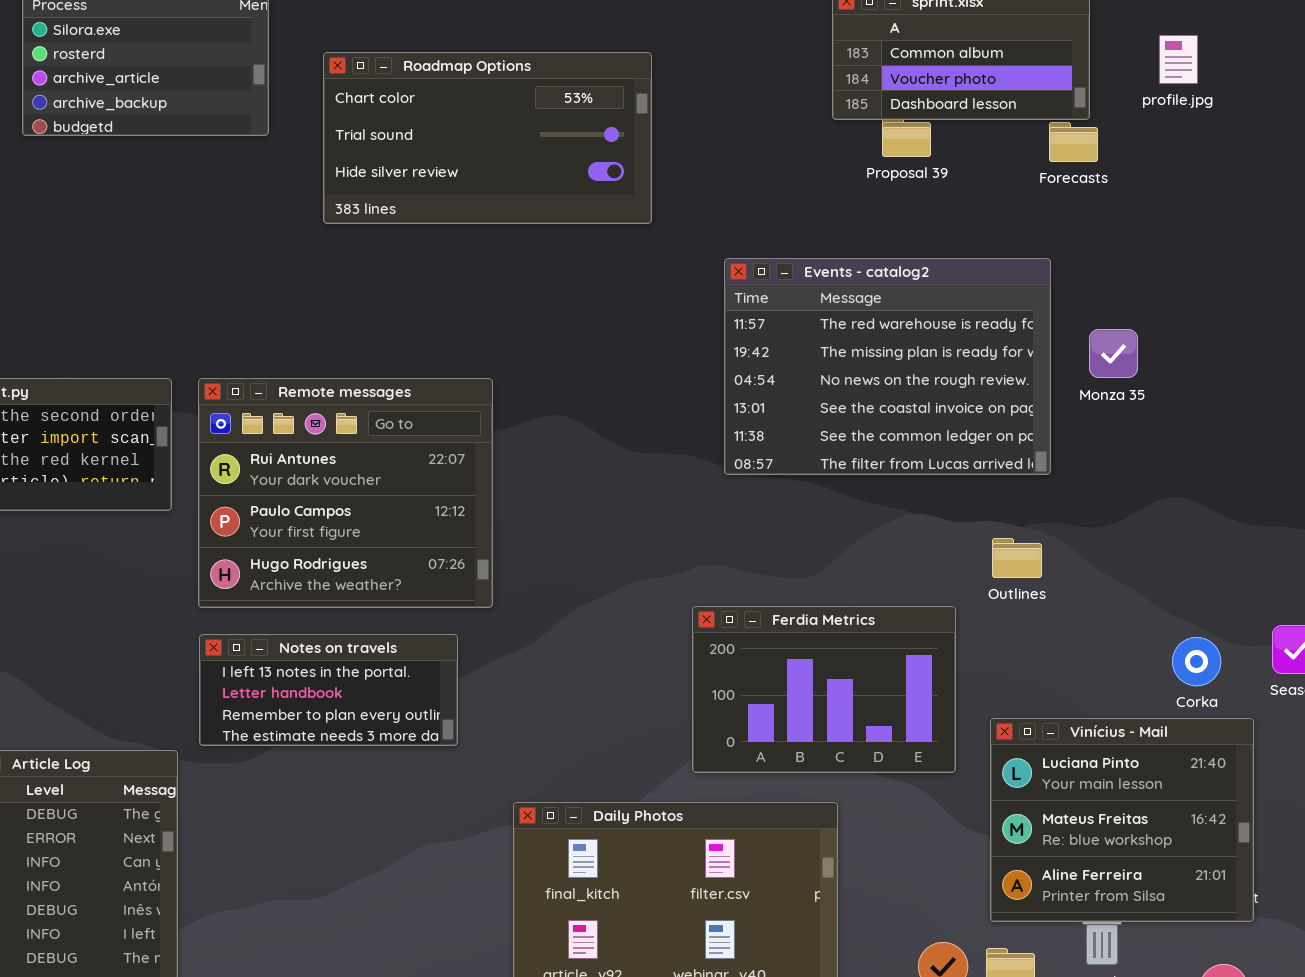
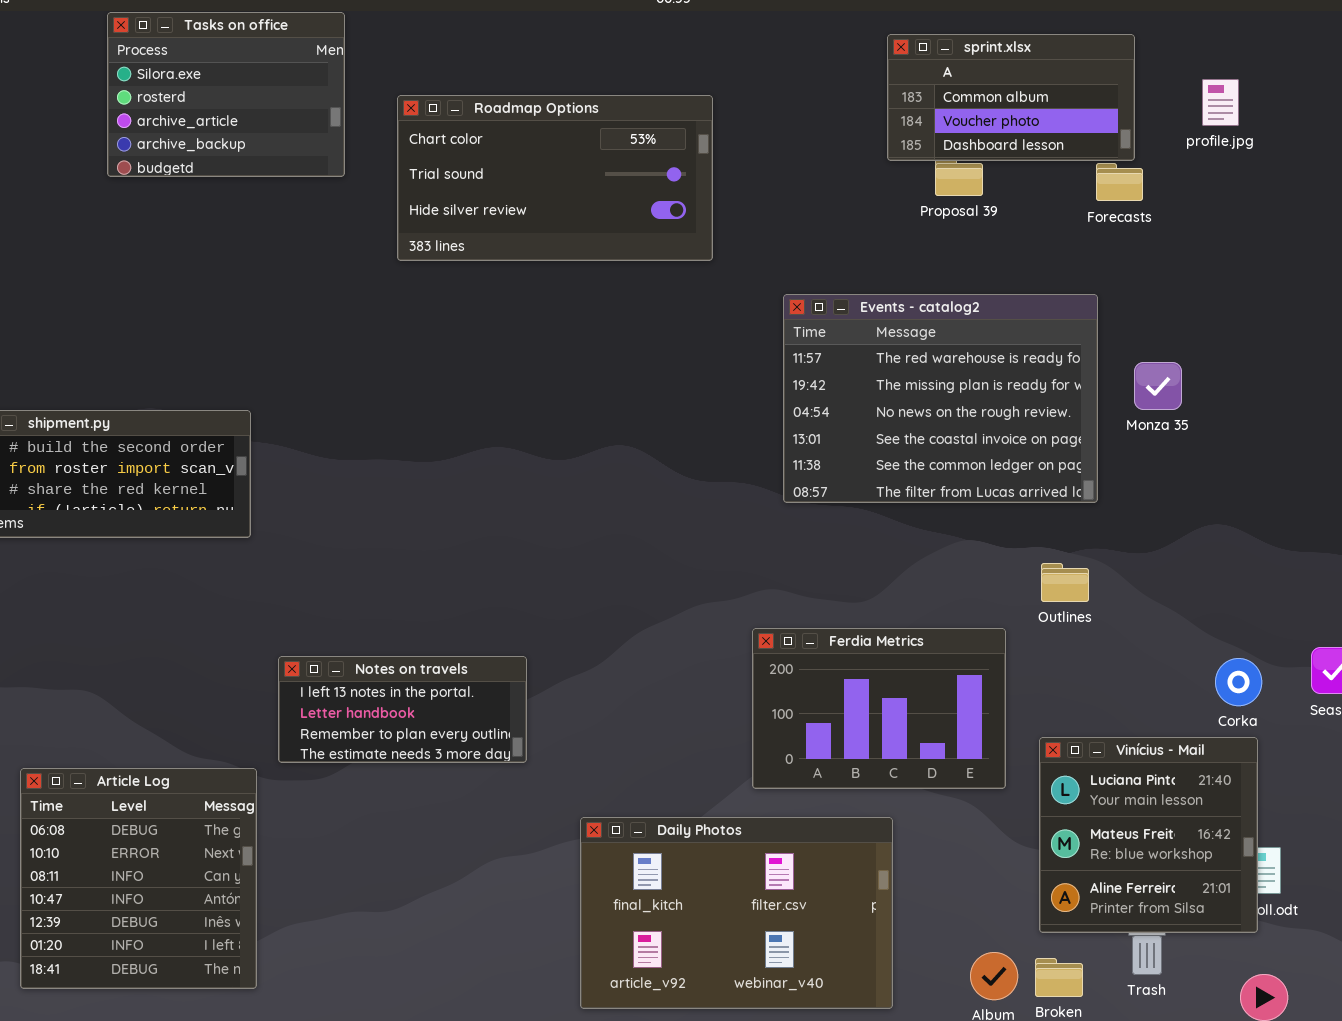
Remote messages: [198,378,493,608] -> none, closed
Vinícius - Mail: [990,718,1254,922] -> [1039,737,1258,933], resized

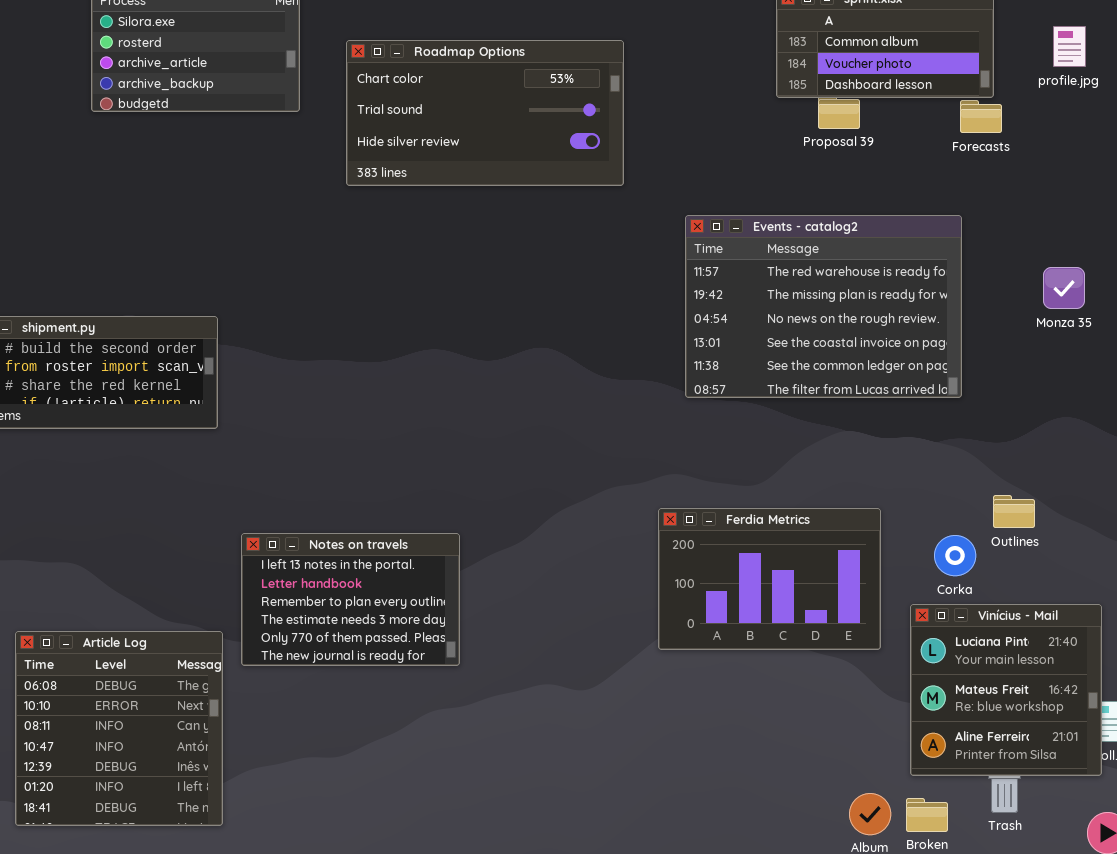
Monza 35: [1134,362,1182,410] -> [1043,267,1085,309], moved
Outlines: [1041,563,1089,602] -> [993,495,1035,528], moved
Notes on travels: [278,656,527,763] -> [241,533,460,666], resized
Corka: [1215,658,1262,706] -> [934,535,976,576], moved
Daily Photos: [580,817,893,1009] -> none, closed

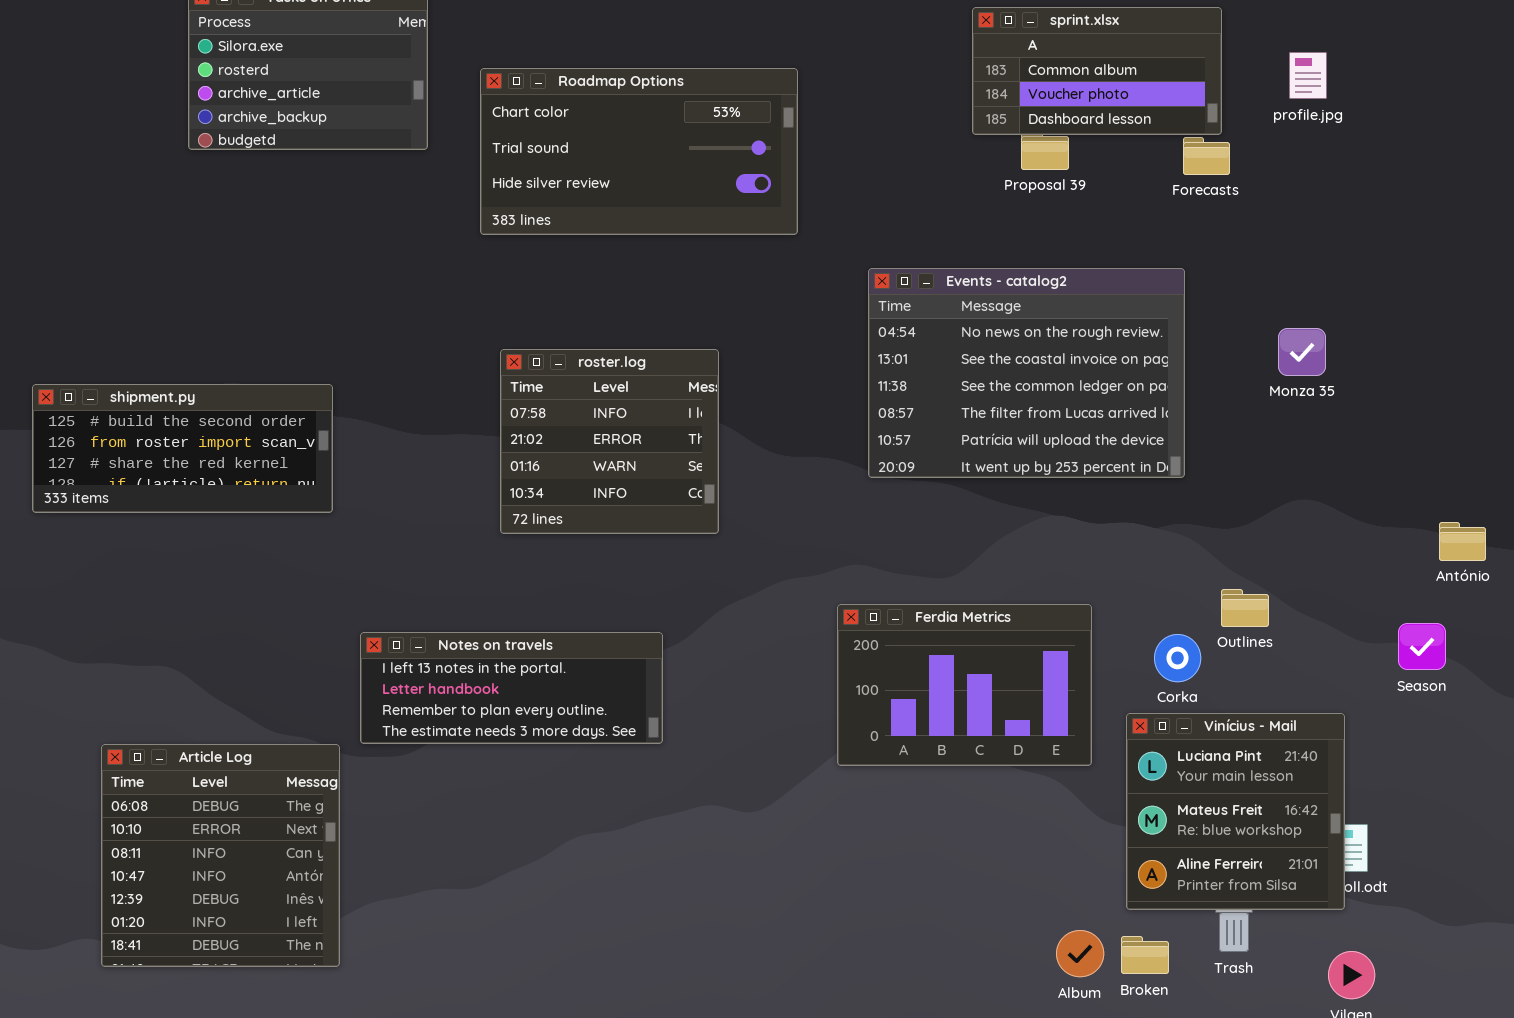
Events - catalog2: [685,215,962,398] -> [868,268,1185,478], scrolled down 2 rows
roster.log: none -> [500,349,719,534], opened
Notes on travels: [241,533,460,666] -> [360,632,663,744], resized

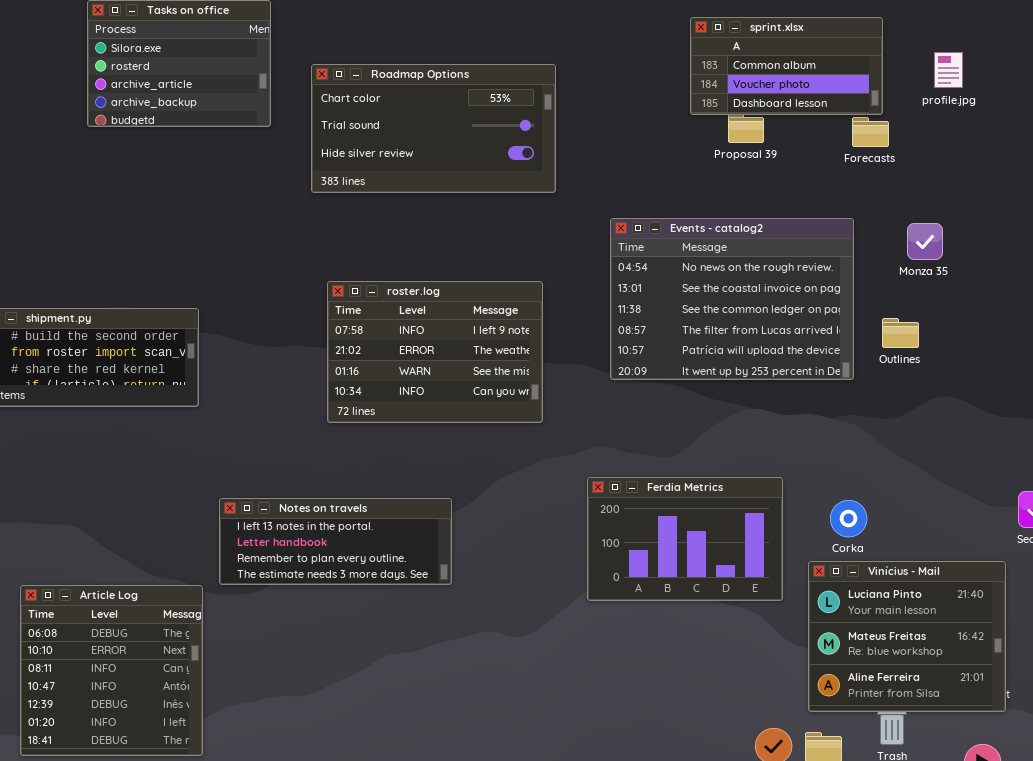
Monza 35: [1278,328,1326,376] -> [907,223,943,260], moved
roster.log: [500,349,719,534] -> [327,281,543,423], resized
Outlines: [1221,589,1269,627] -> [882,318,919,348], moved
Vinícius - Mail: [1126,713,1345,910] -> [808,561,1006,712], resized

